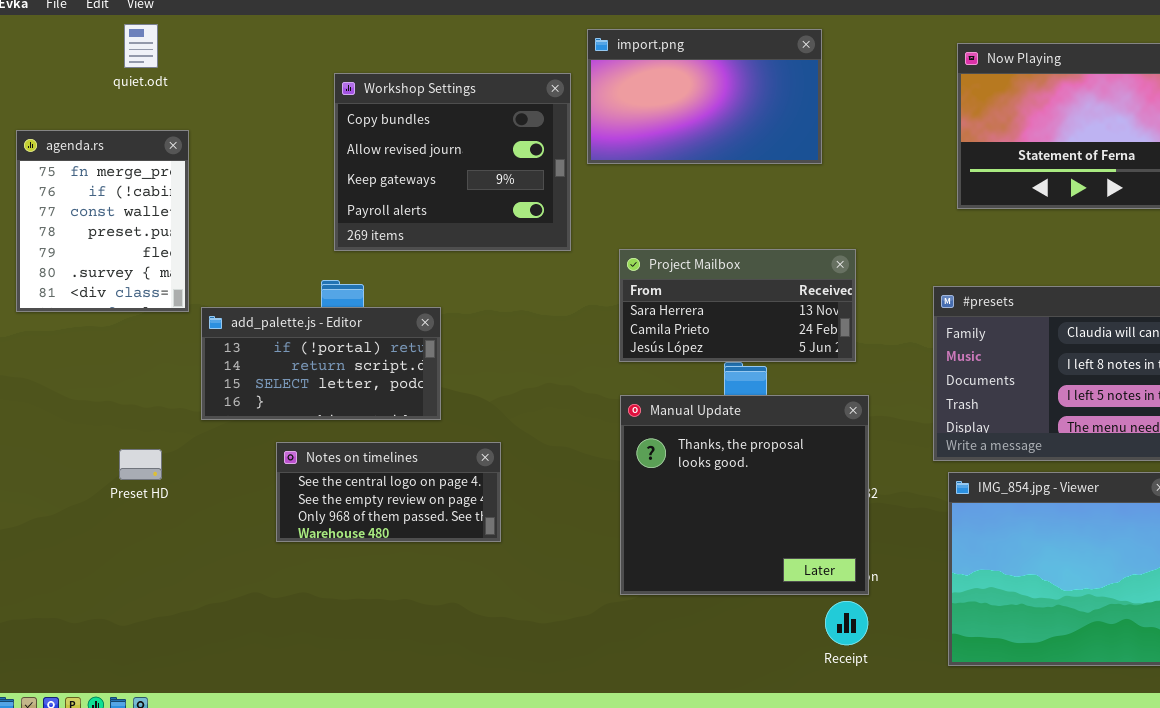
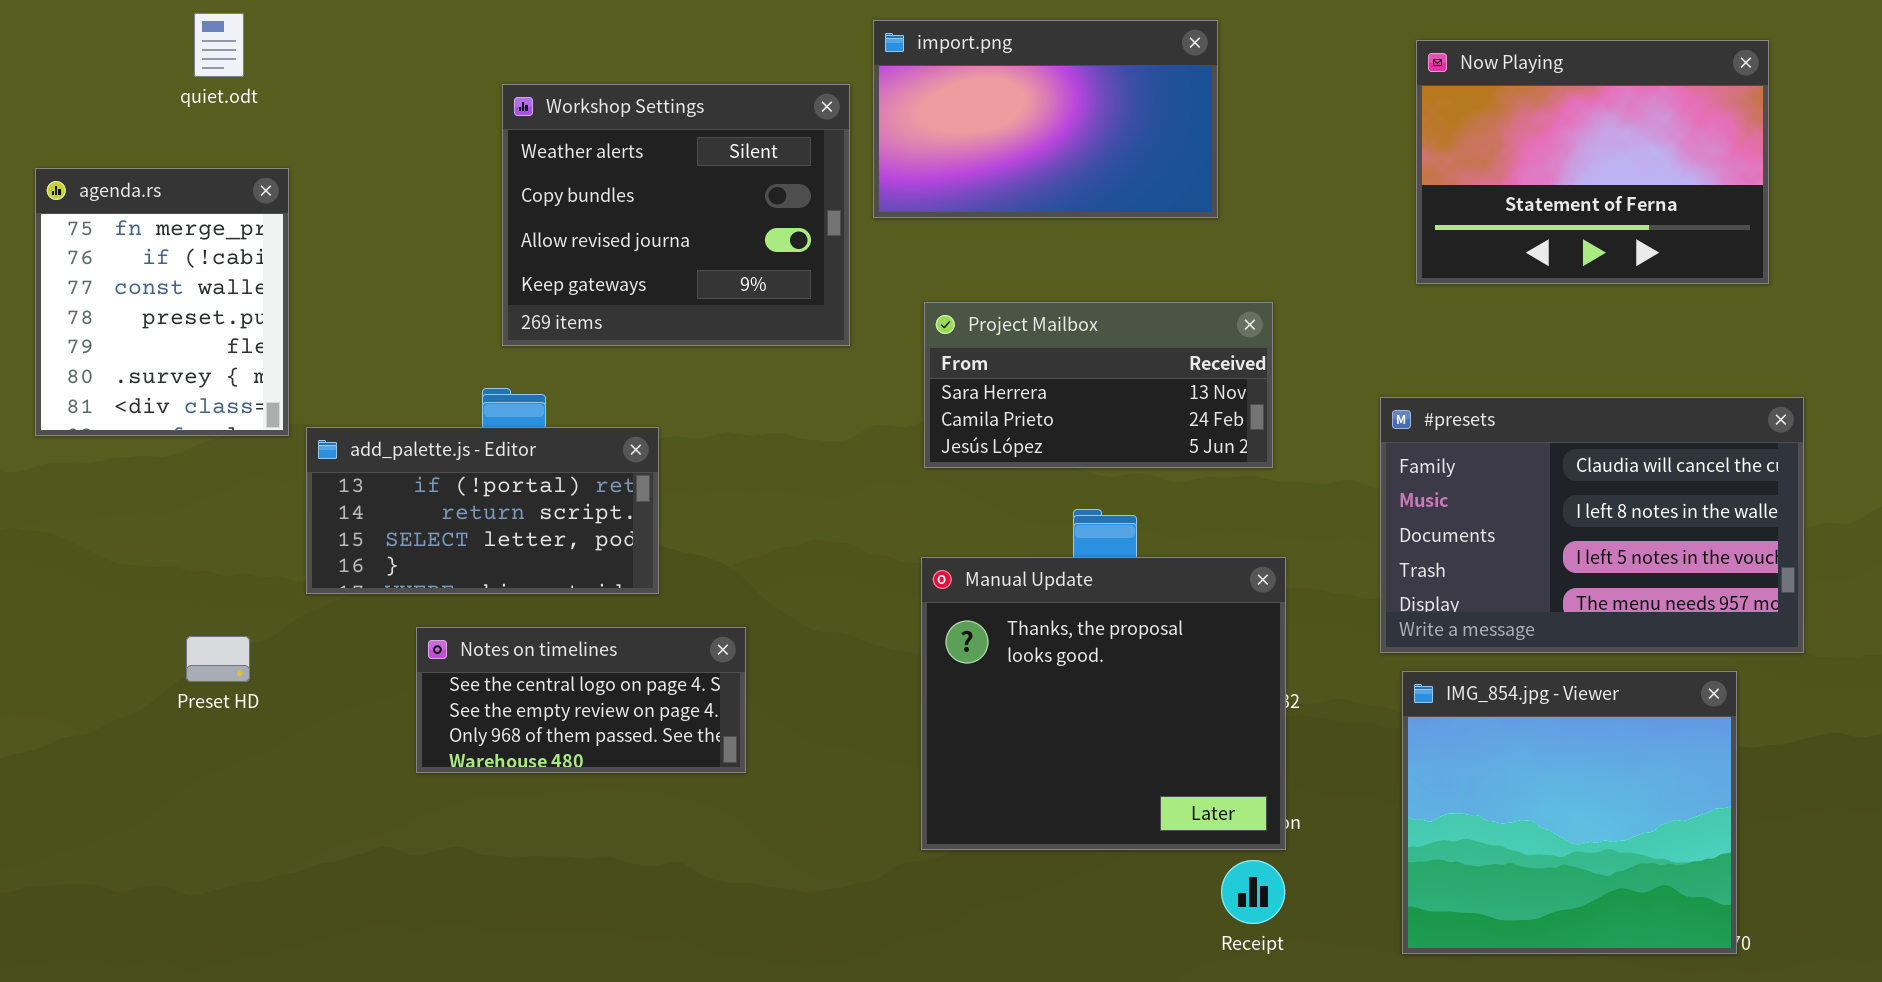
Workshop Settings: [334,73,571,251] -> [502,84,850,346], scrolled up 1 row
Project Mailbox: [619,249,856,362] -> [924,302,1273,468], moved

